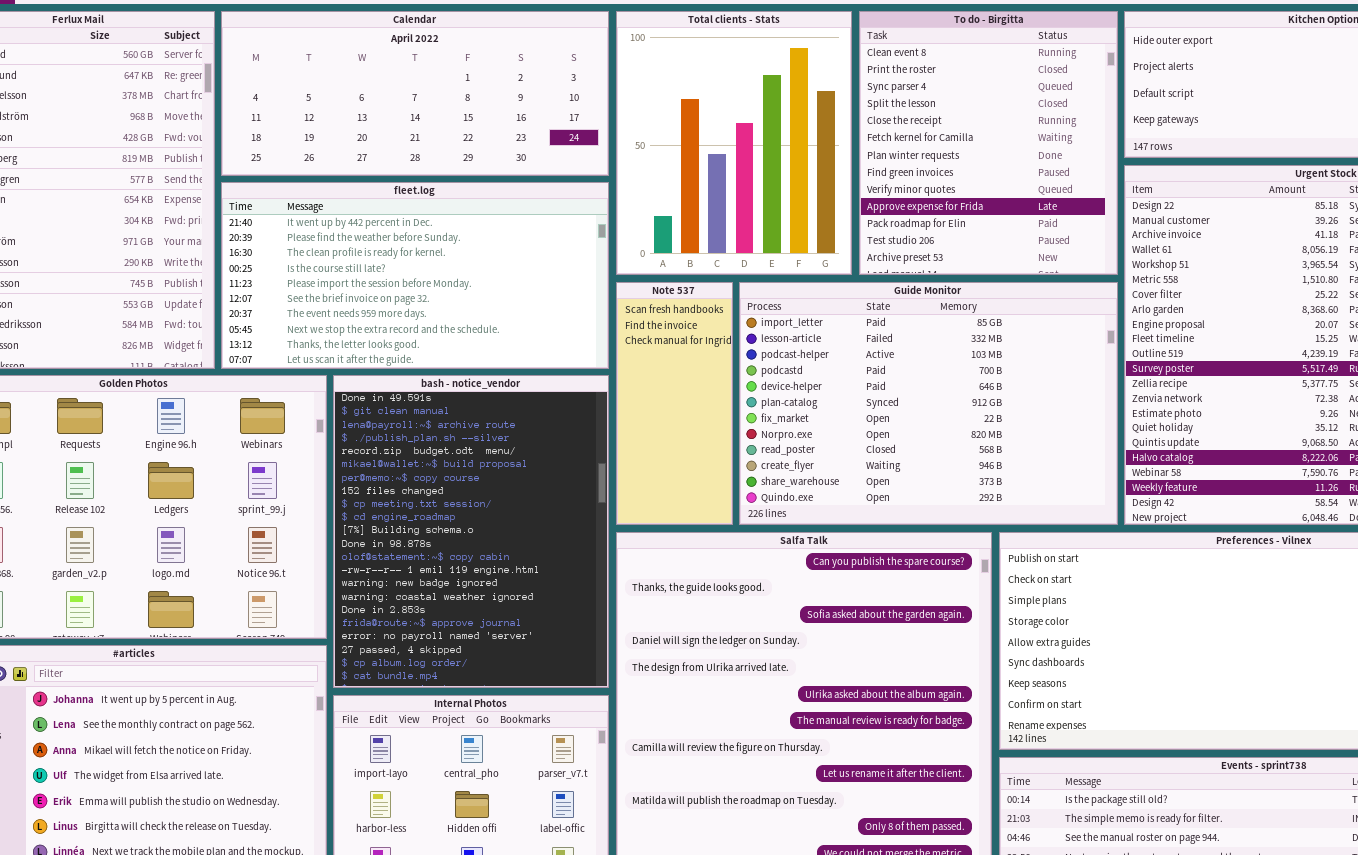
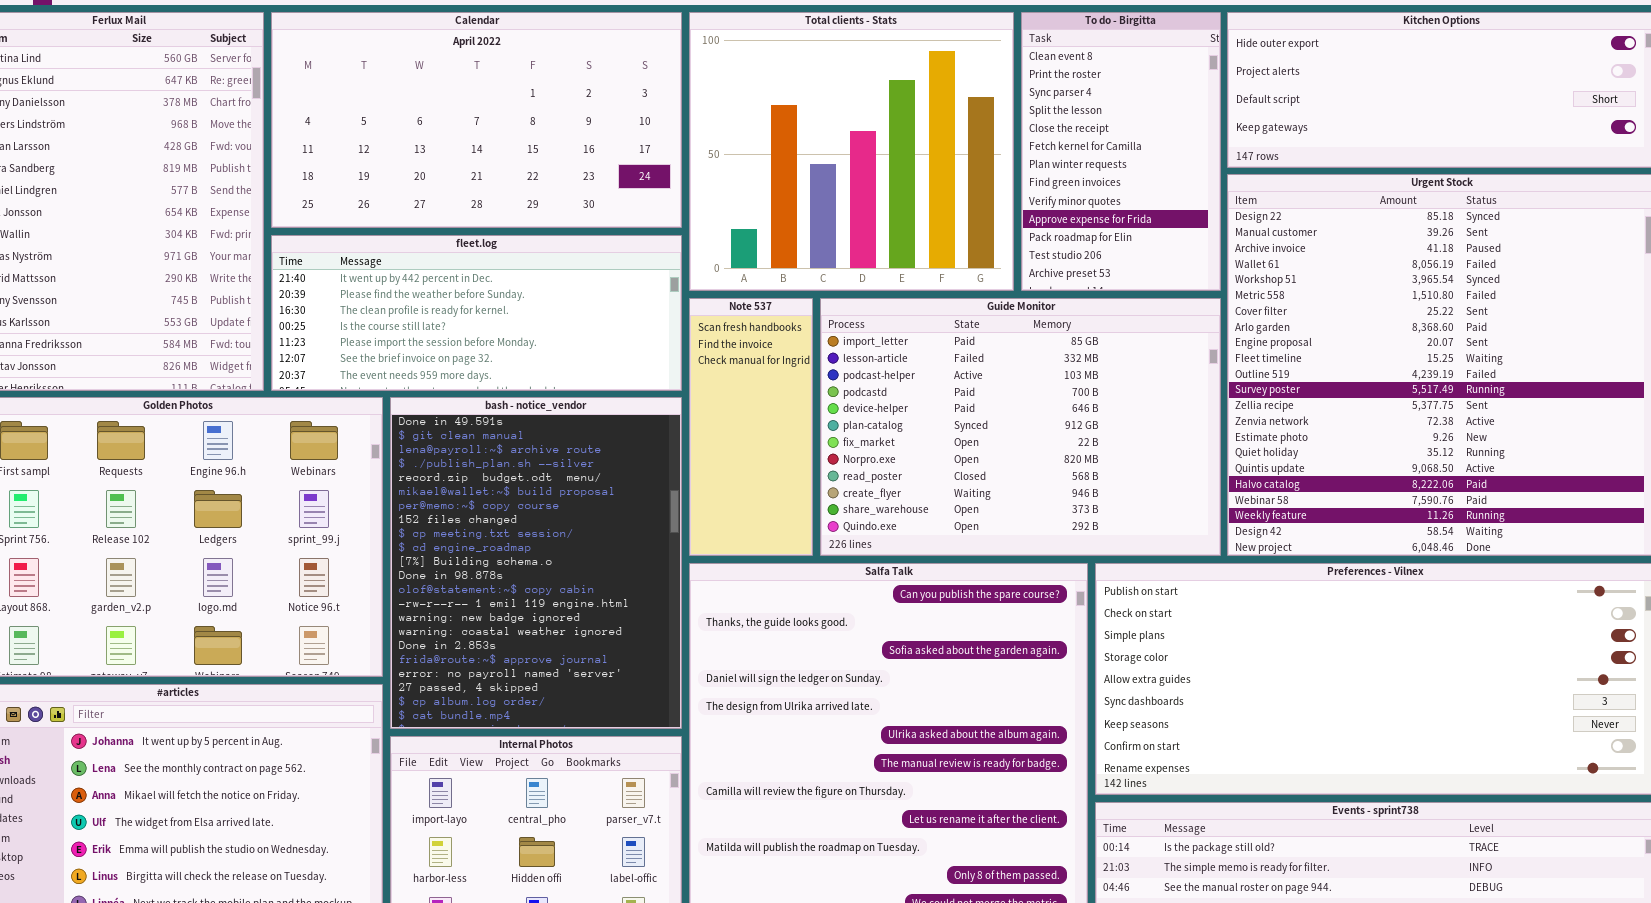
Calendar: [221,11,609,176] -> [271,12,682,228], resized
Total clients - Stats: [616,11,852,275] -> [689,12,1014,291], resized
To do - Birgitta: [859,11,1118,275] -> [1021,12,1221,291], resized
fleet.log: [221,182,609,369] -> [271,235,682,391], resized

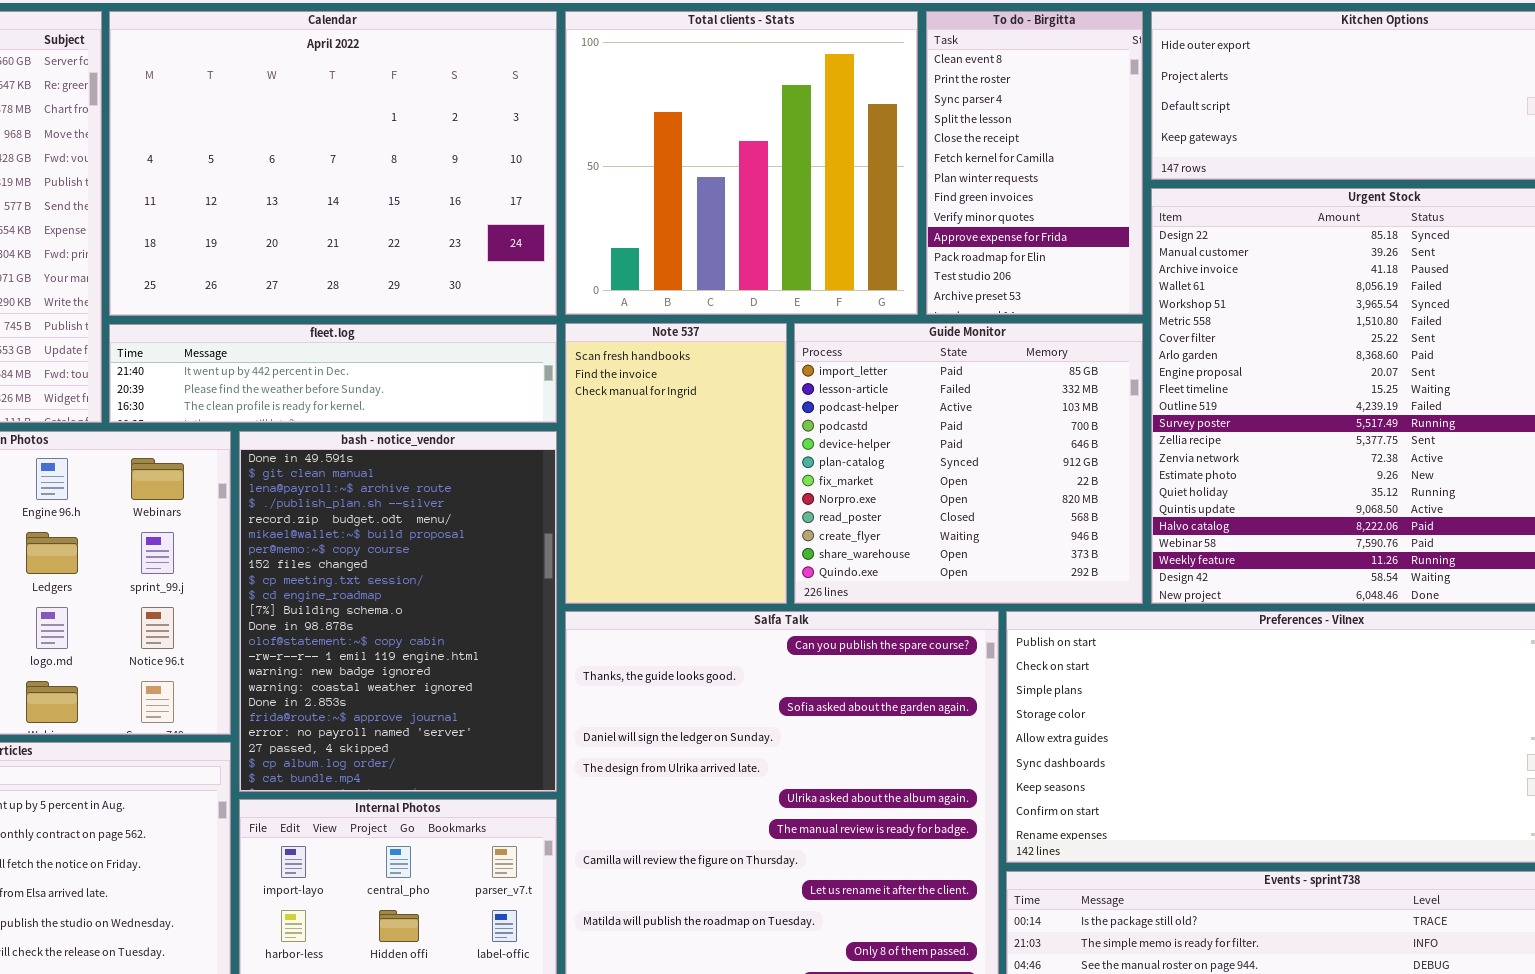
Calendar: [271,12,682,228] -> [109,11,557,316], resized
fleet.log: [271,235,682,391] -> [109,324,557,423], resized
Note 537: [689,298,813,556] -> [565,323,787,604], resized
Guide Monitor: [820,298,1221,556] -> [794,323,1143,604], resized

